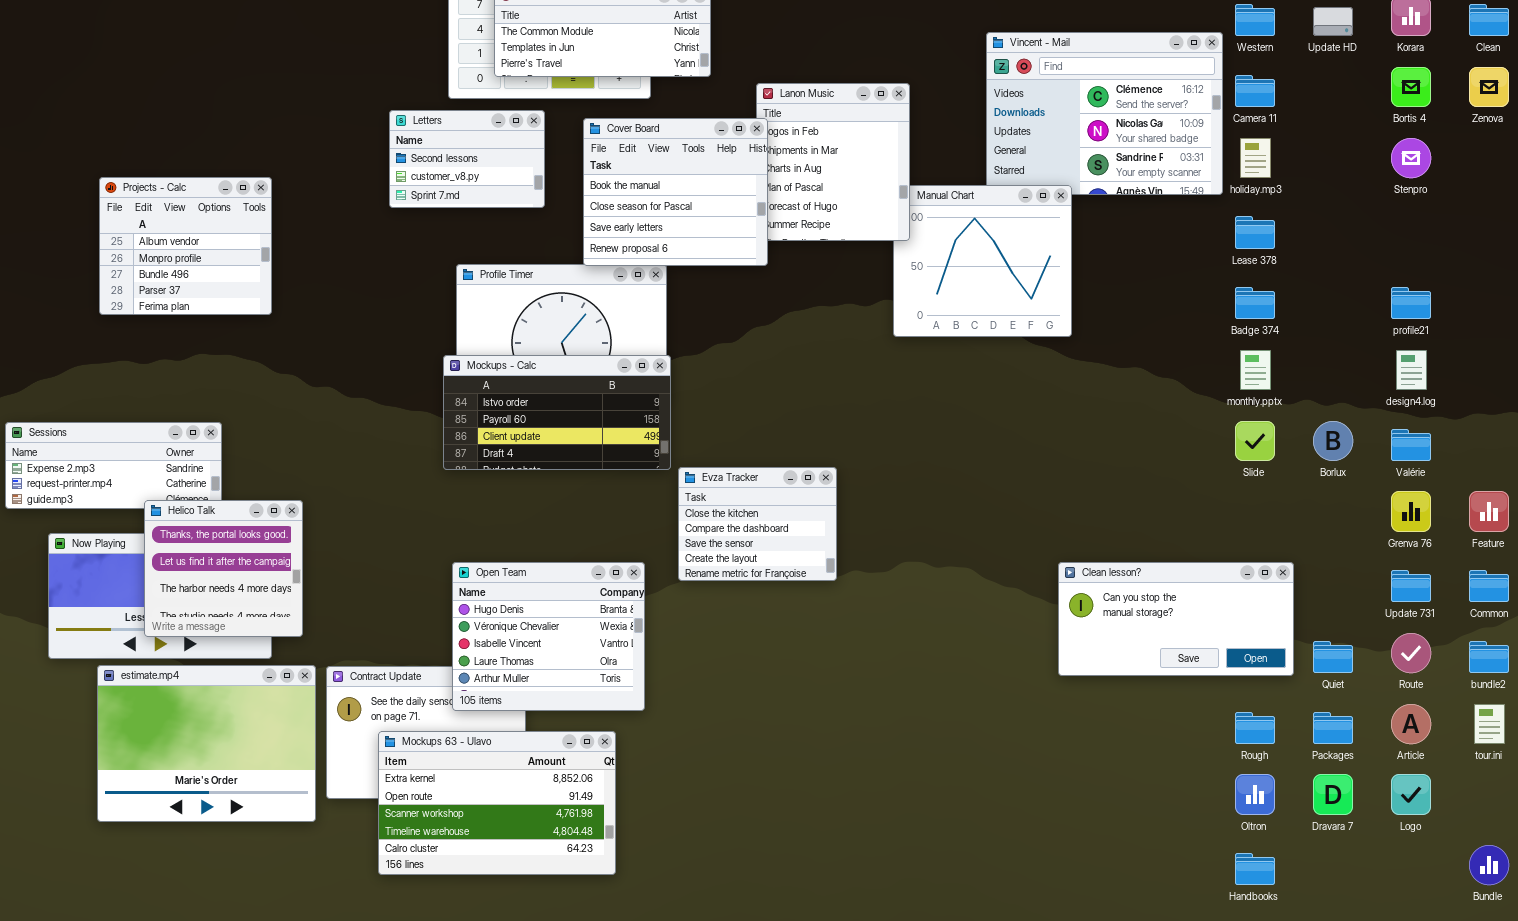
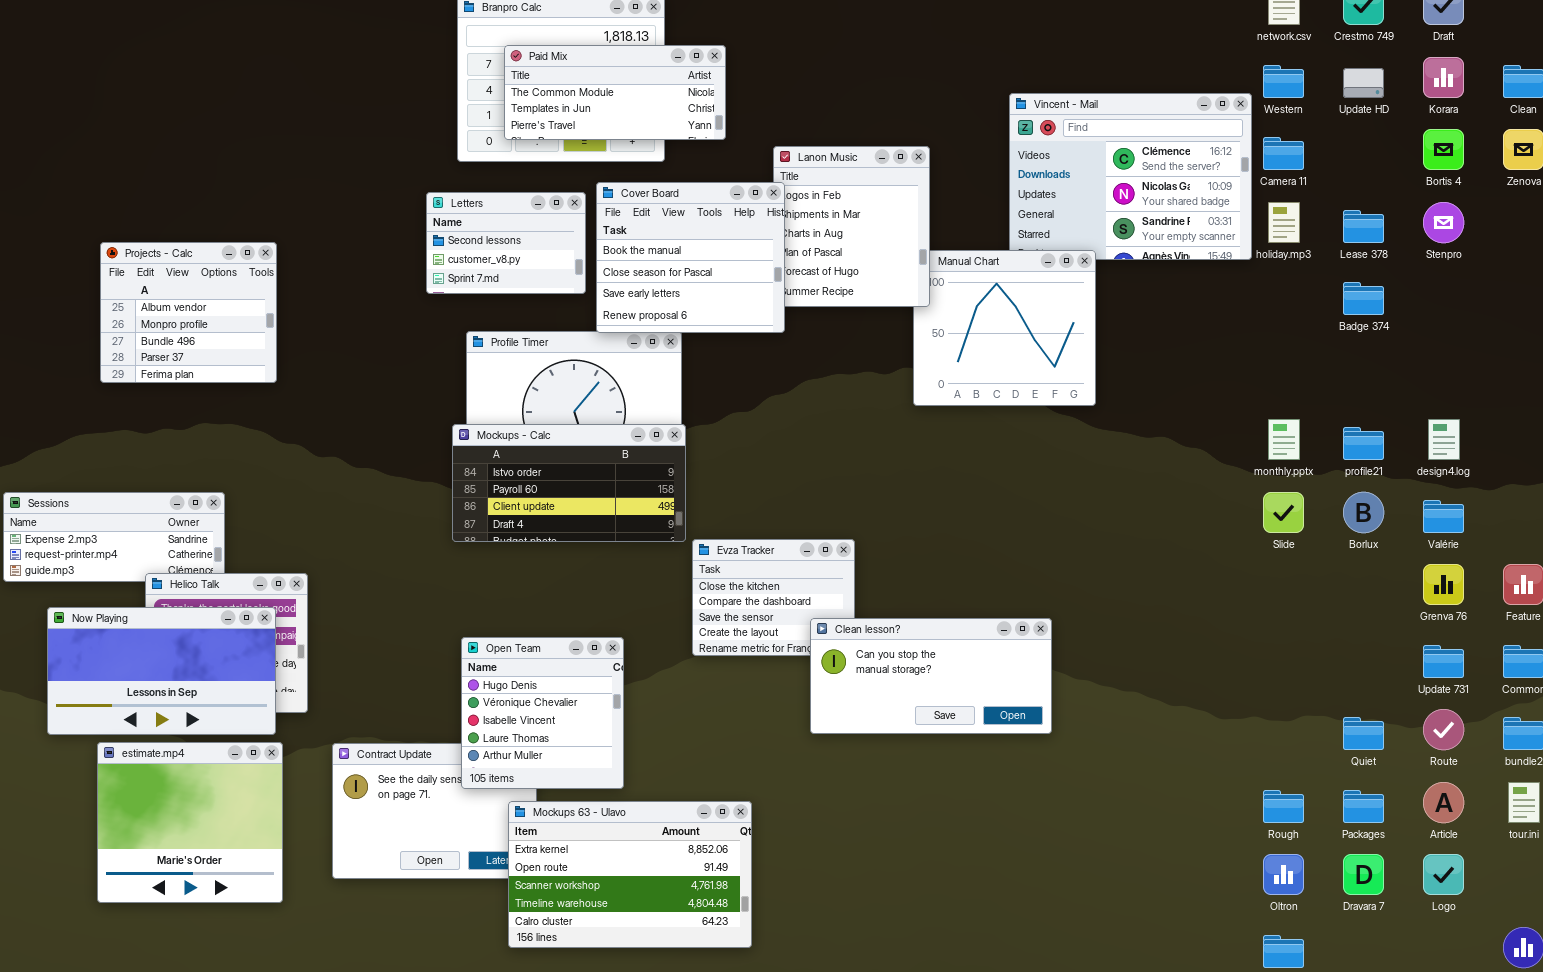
Letters: [389,110,545,208] -> [426,192,586,294], moved
Lease 378: [1235,216,1275,249] -> [1343,210,1384,243], moved
Badge 374: [1235,287,1275,319] -> [1343,282,1384,315], moved
profile21: [1391,287,1431,319] -> [1343,427,1384,460], moved
Now Playing: [48,533,272,659] -> [47,607,276,735], raised
Open Team: [452,562,645,711] -> [461,637,624,789], resized
Clean lesson?: [1058,562,1294,676] -> [810,618,1052,734], moved
estimate.mp4: [97,665,316,822] -> [97,742,283,903], resized
Mockups 63 - Ulavo: [378,731,616,875] -> [508,801,752,948], moved

